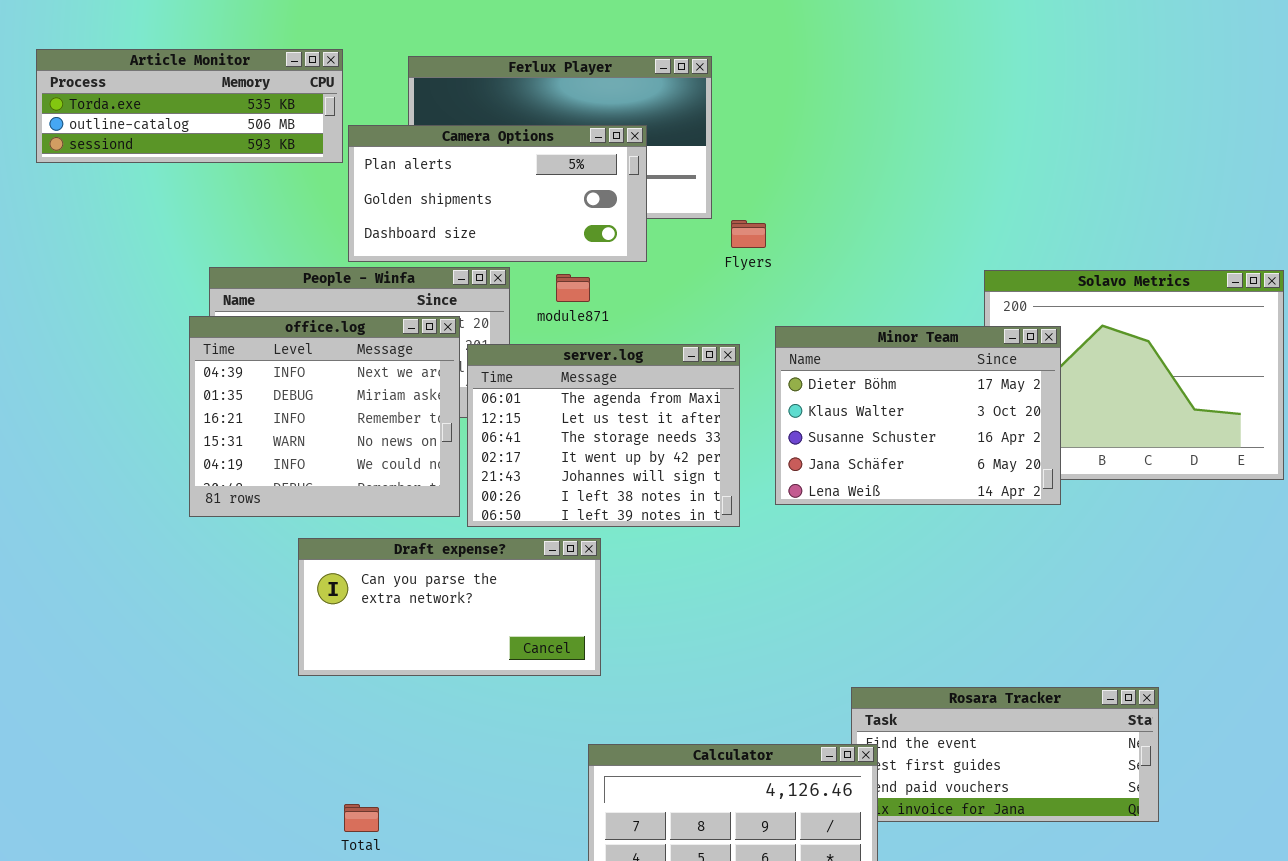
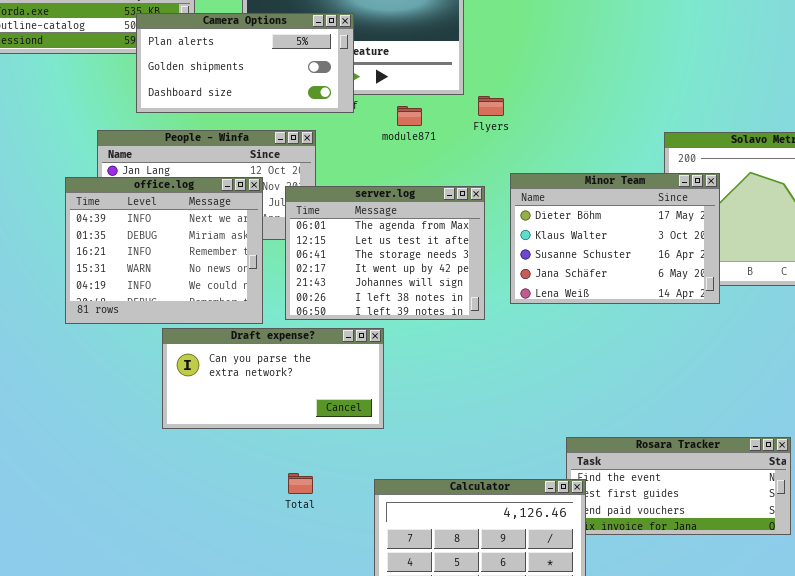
Camera Options: [348,125,647,262] -> [136,13,354,113], moved
module871: [556,274,590,302] -> [397,106,422,126], moved
office.log: [189,316,460,517] -> [65,177,263,324], moved
Total: [344,804,379,832] -> [288,473,313,494], moved

